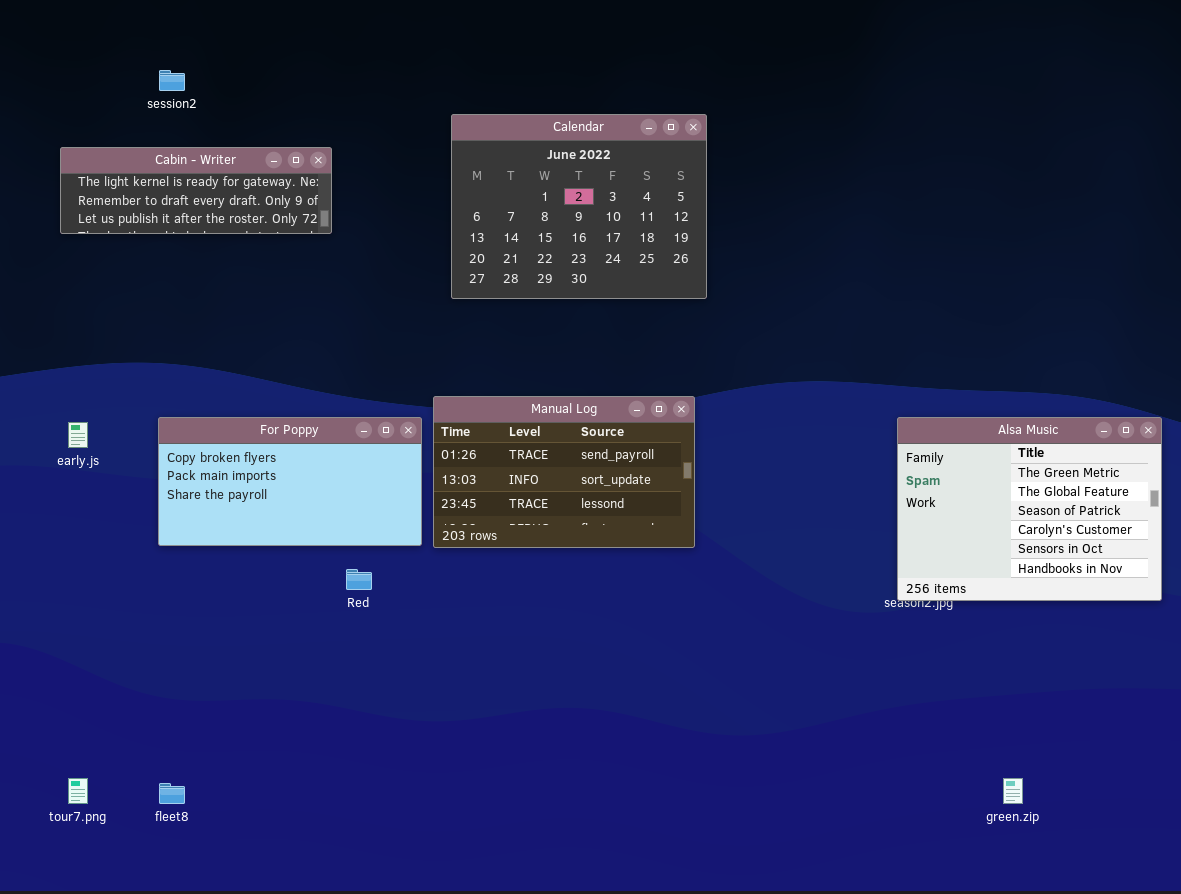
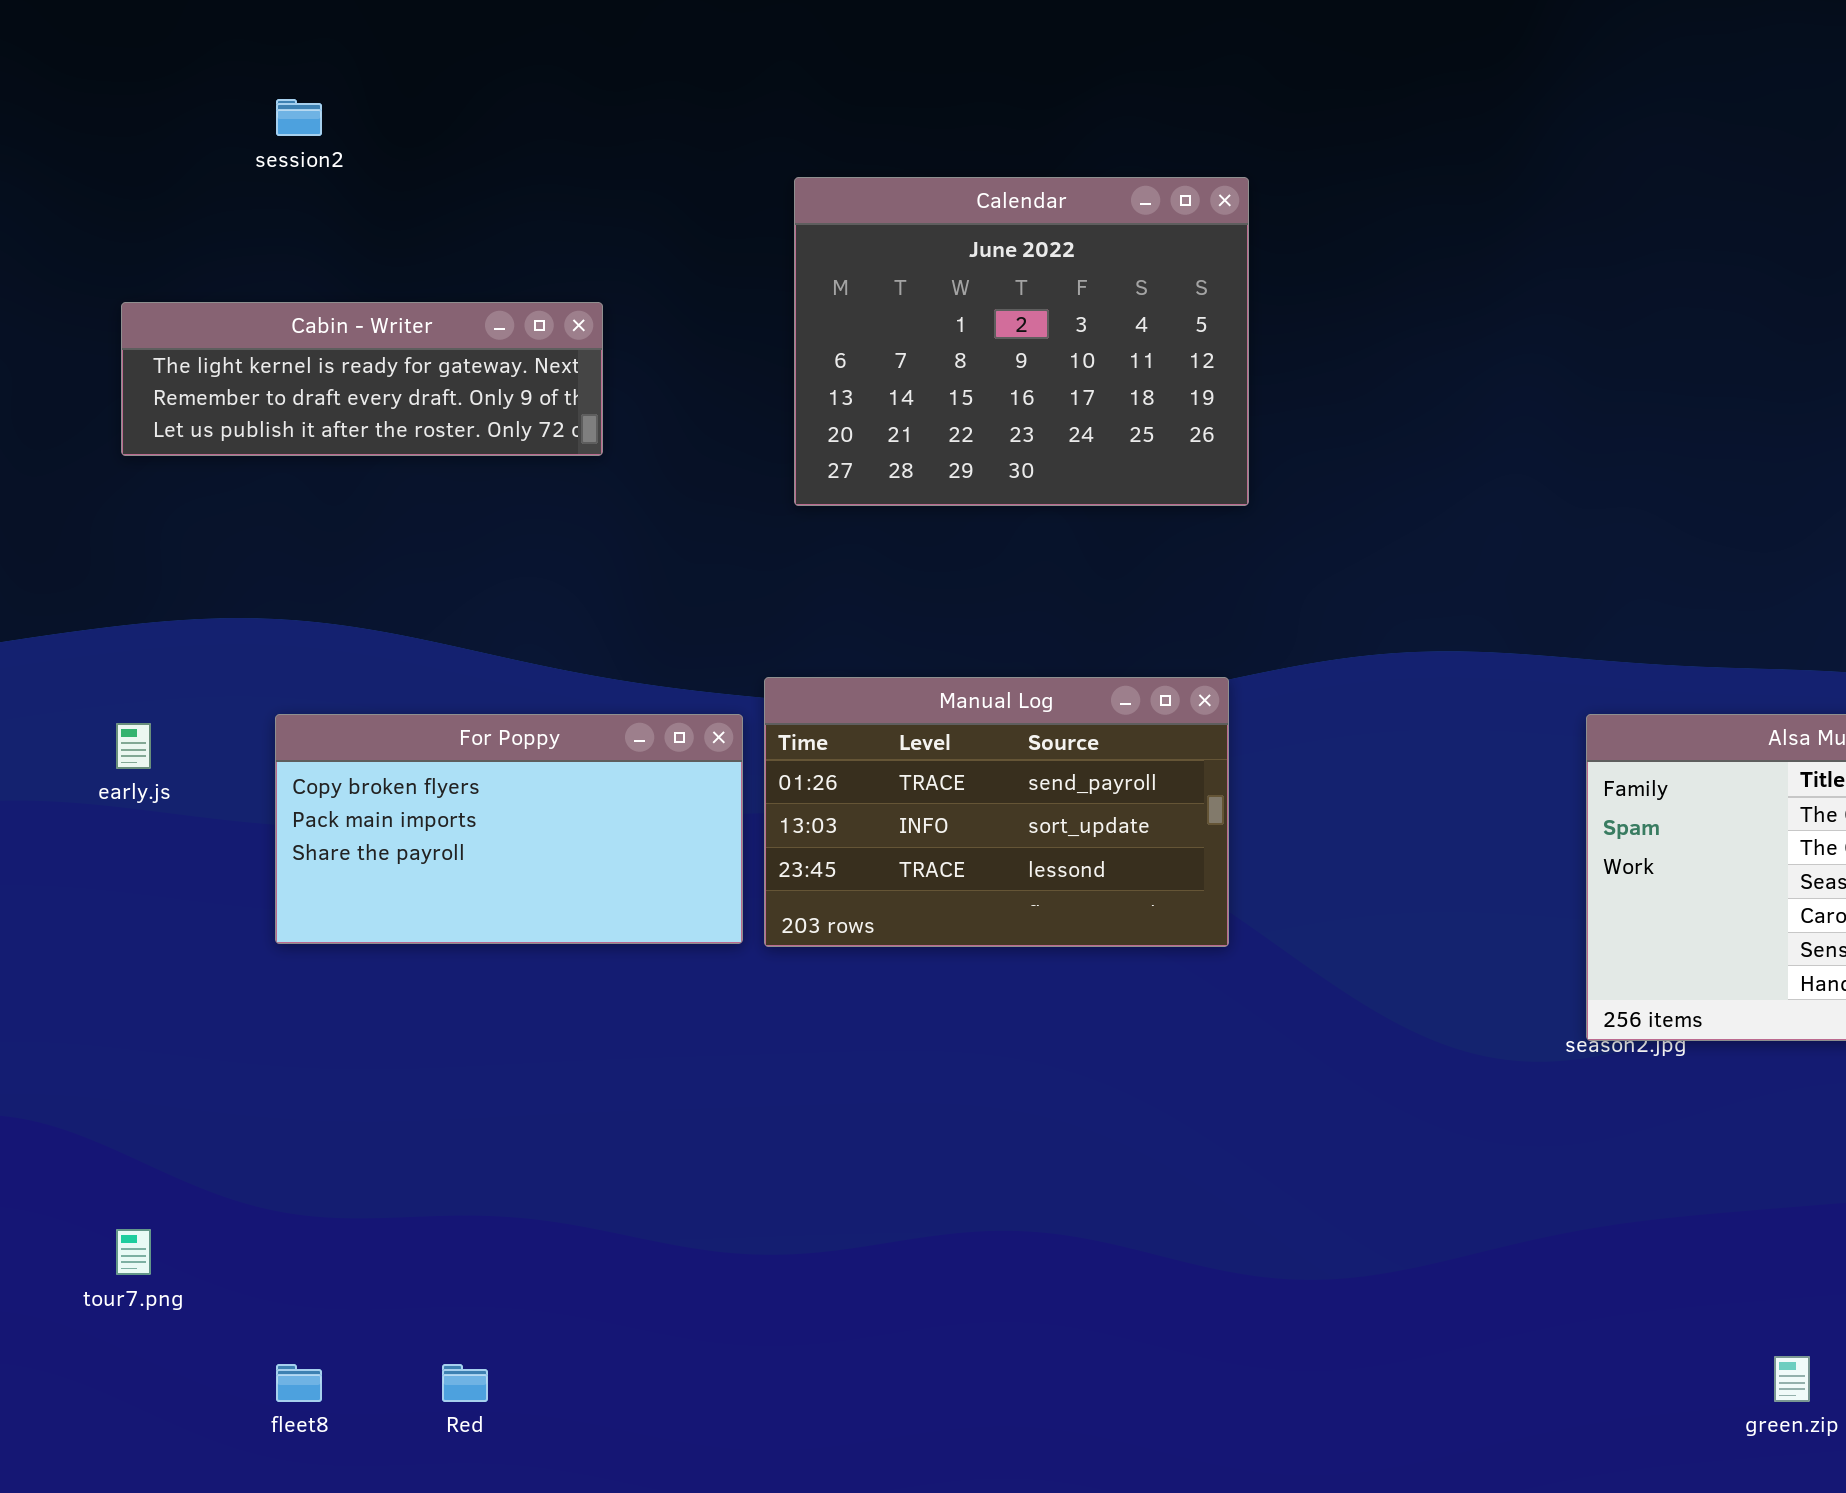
Cabin - Writer: [60,147,332,234] -> [121,302,603,456], moved
Red: [346,569,372,590] -> [442,1364,488,1402], moved
tour7.png: [68,778,88,804] -> [116,1229,151,1275], moved

